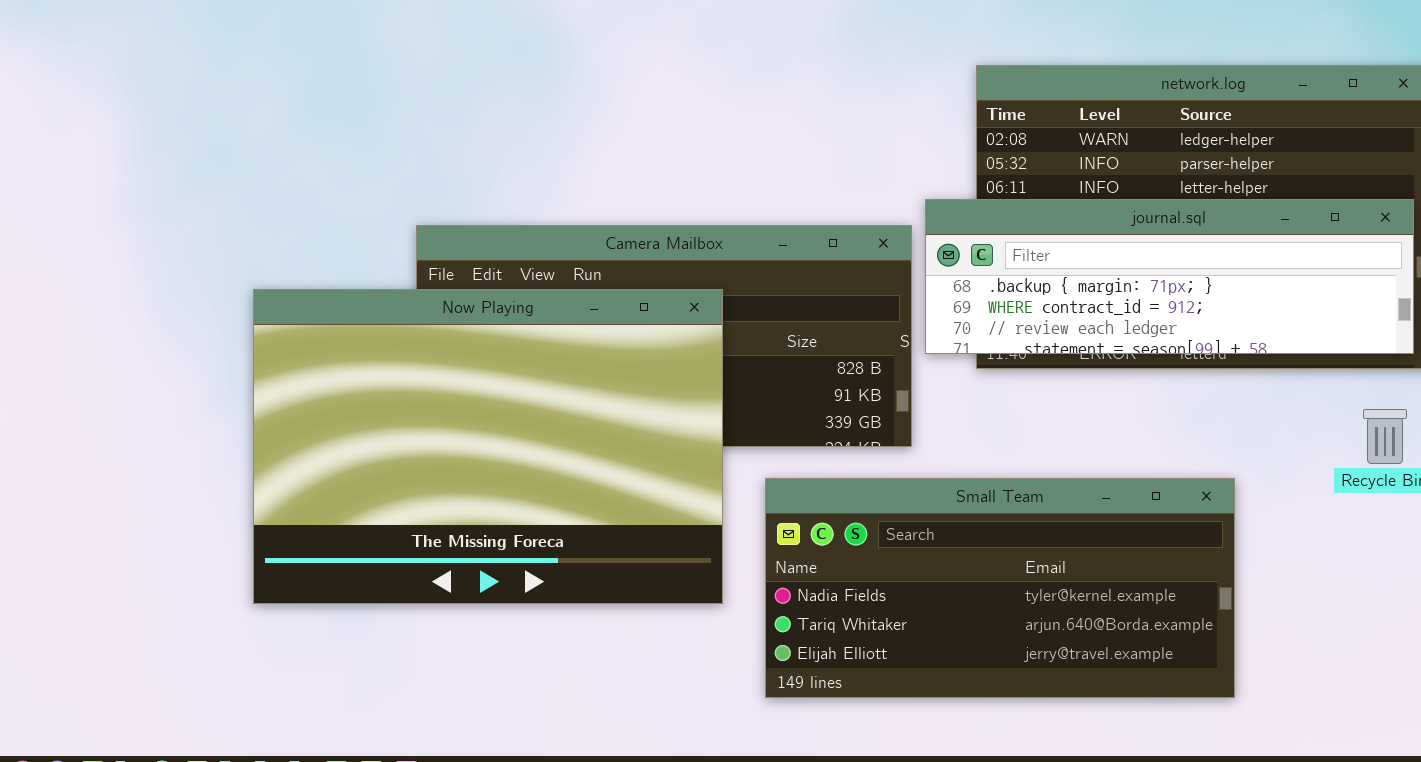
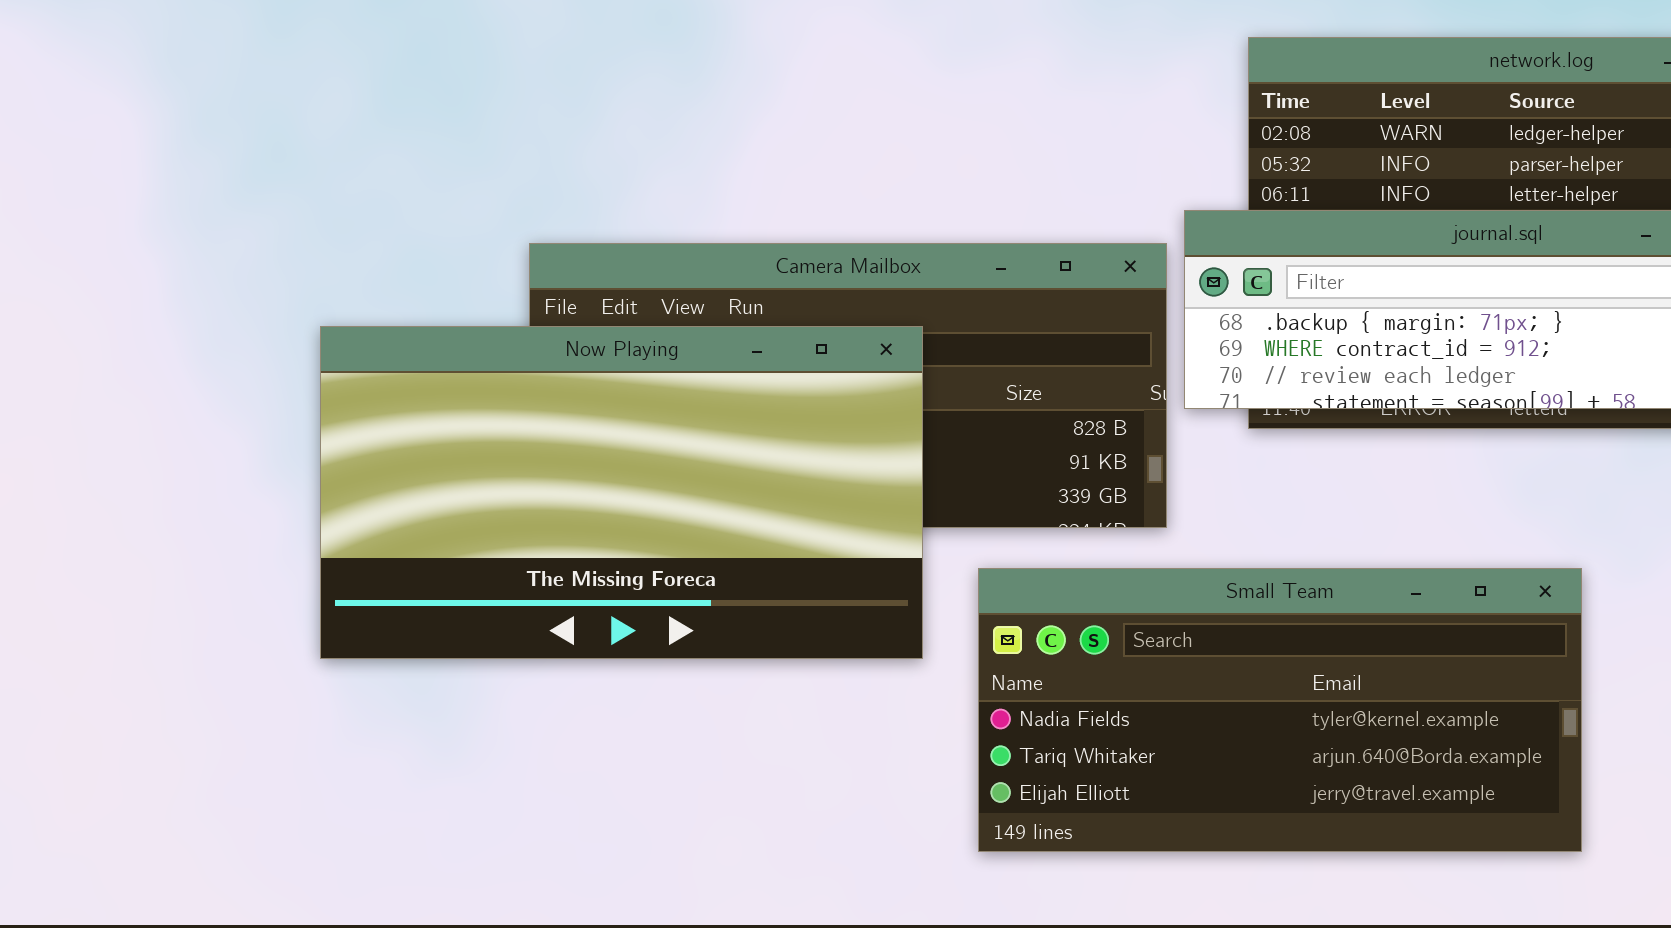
Now Playing: [253,289,723,604] -> [320,326,923,659], resized

